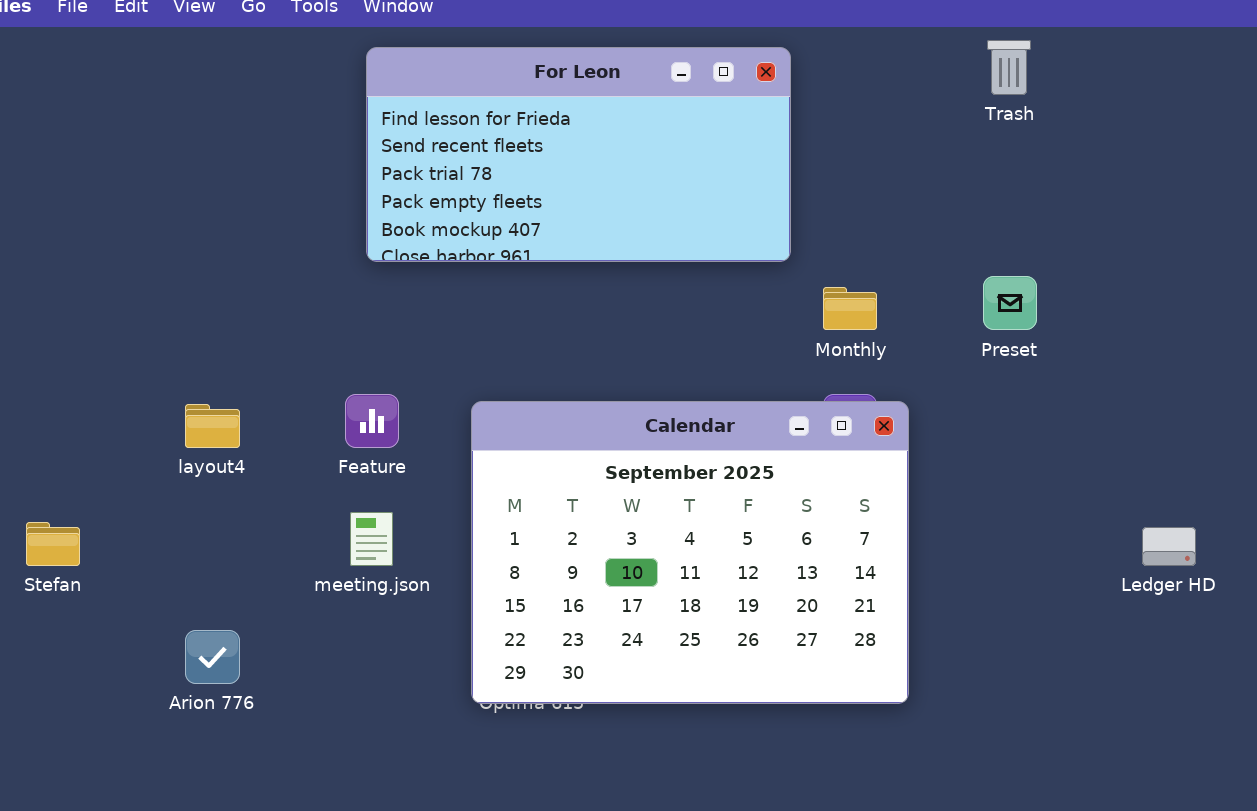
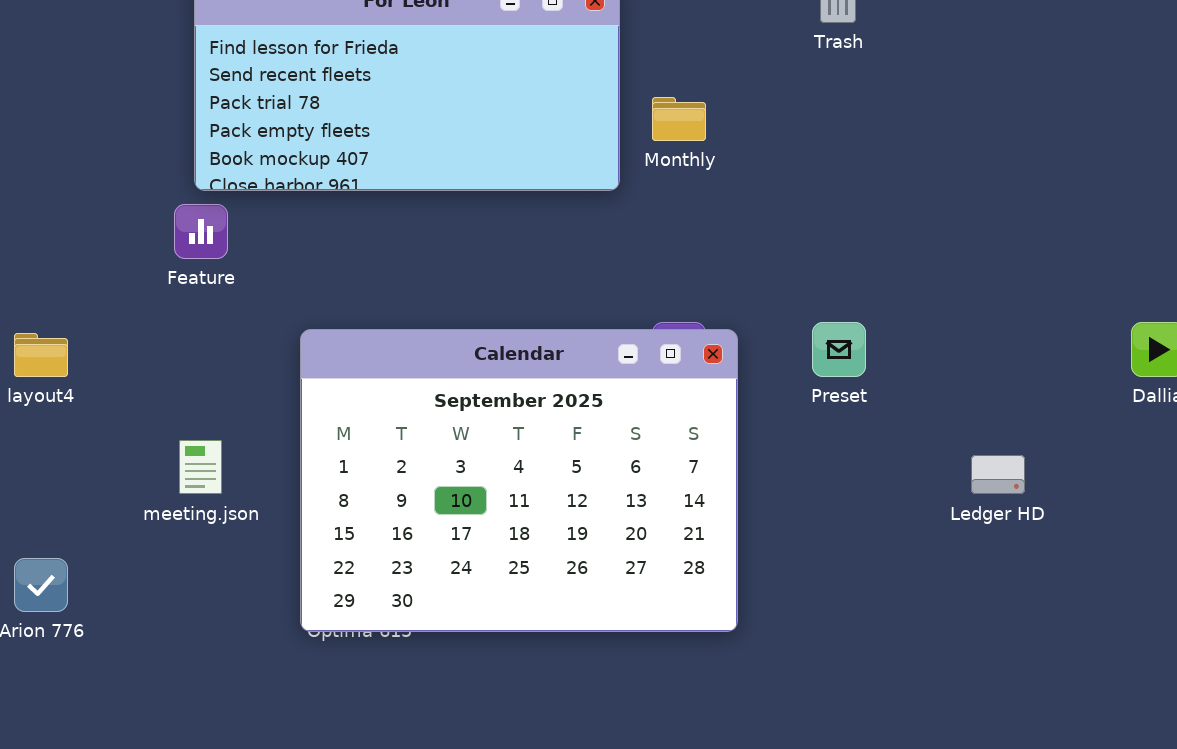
Preset: [983,276,1037,330] -> [812,322,866,377], moved
Monthly: [823,287,877,330] -> [652,97,706,141], moved
Feature: [345,394,399,448] -> [174,204,228,259], moved

